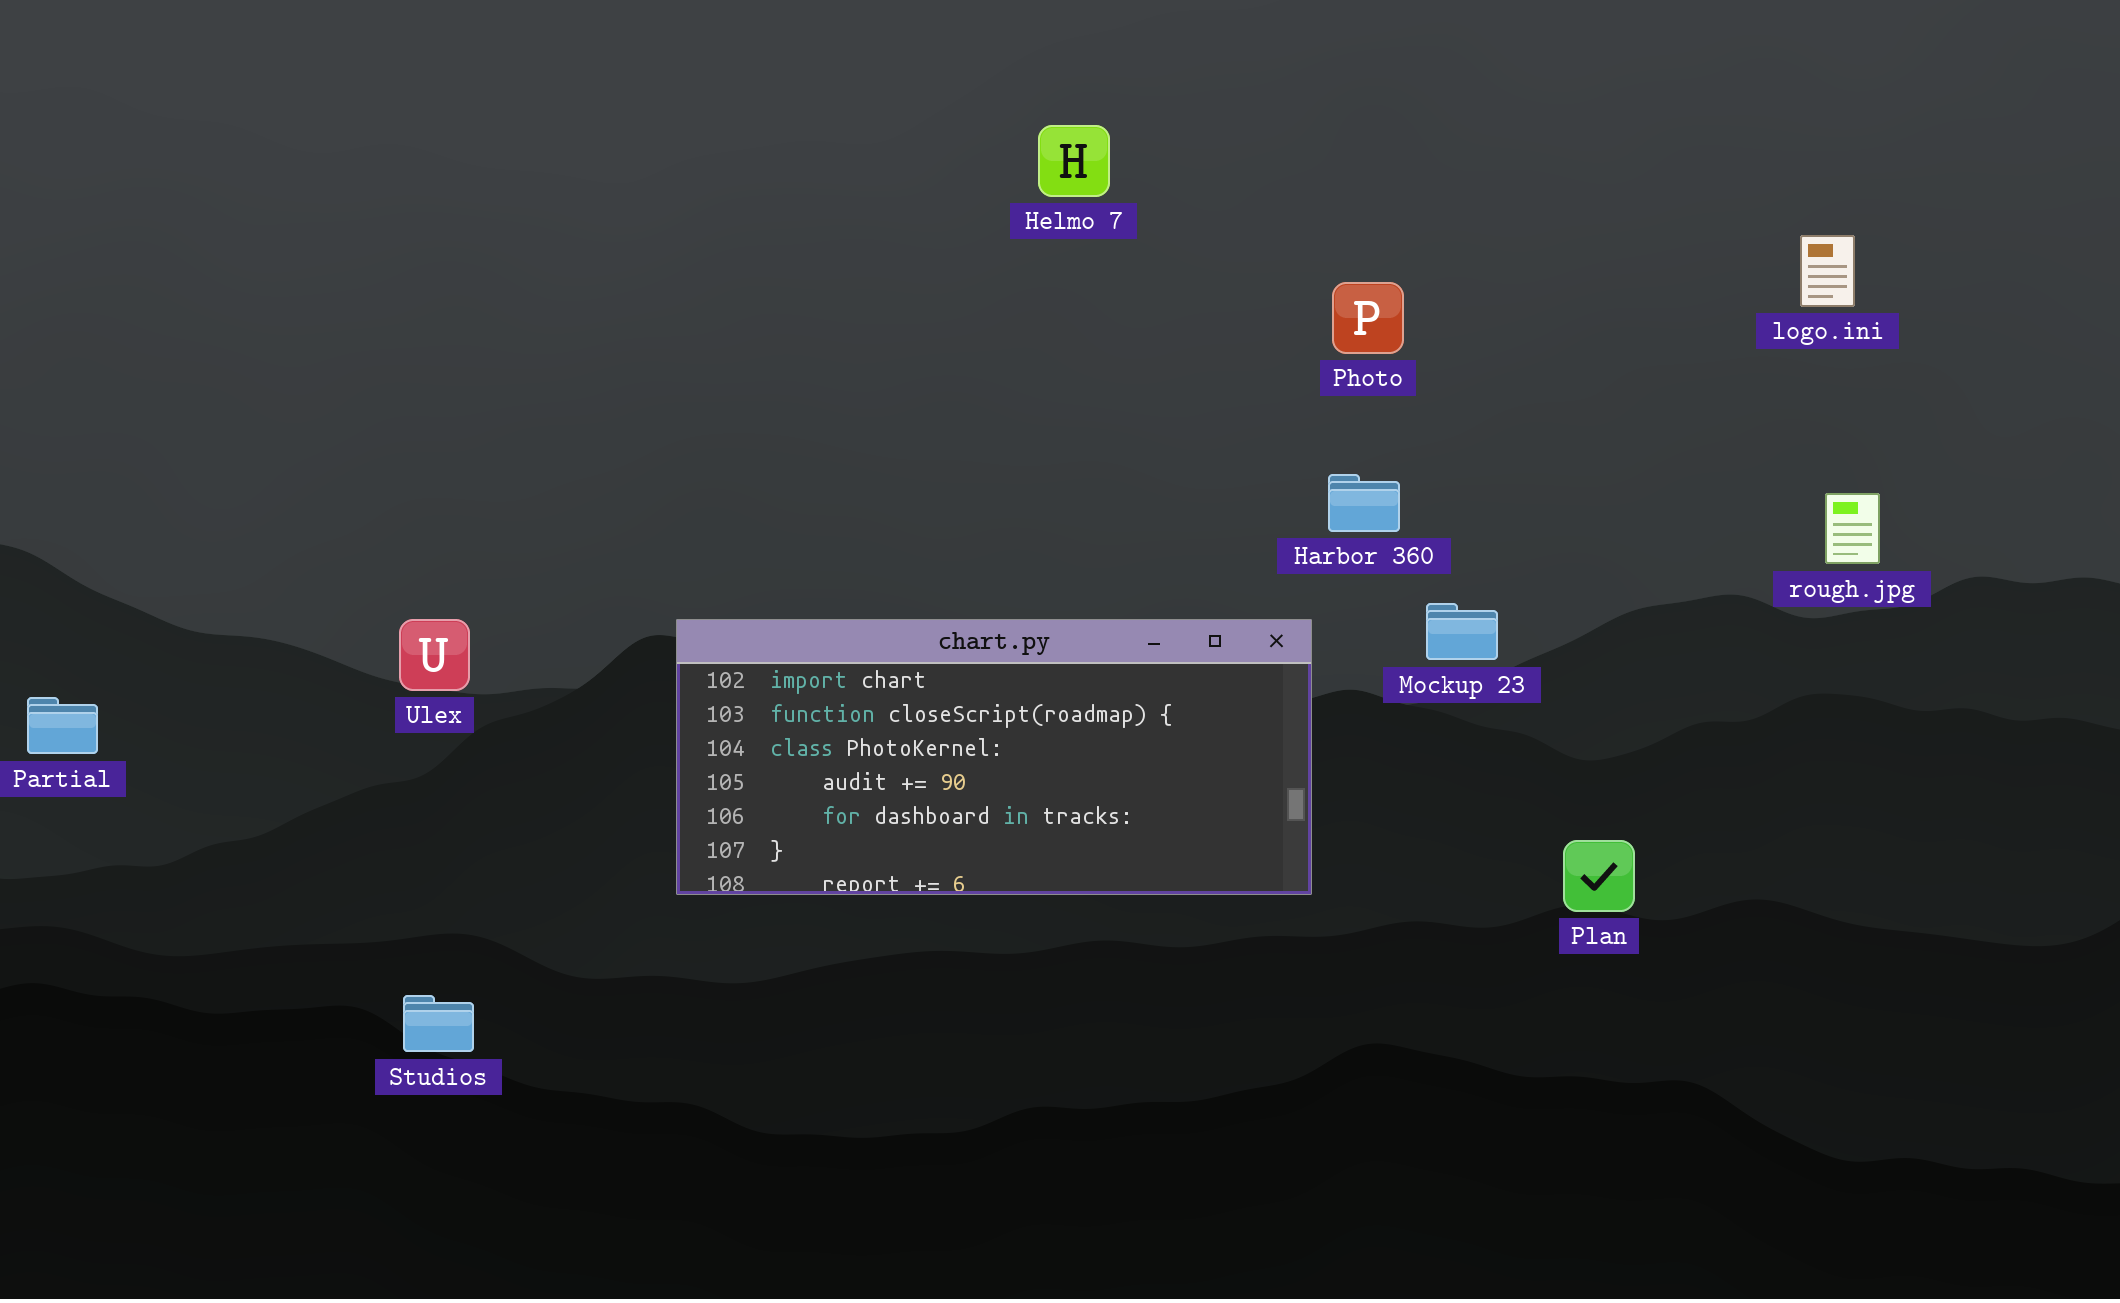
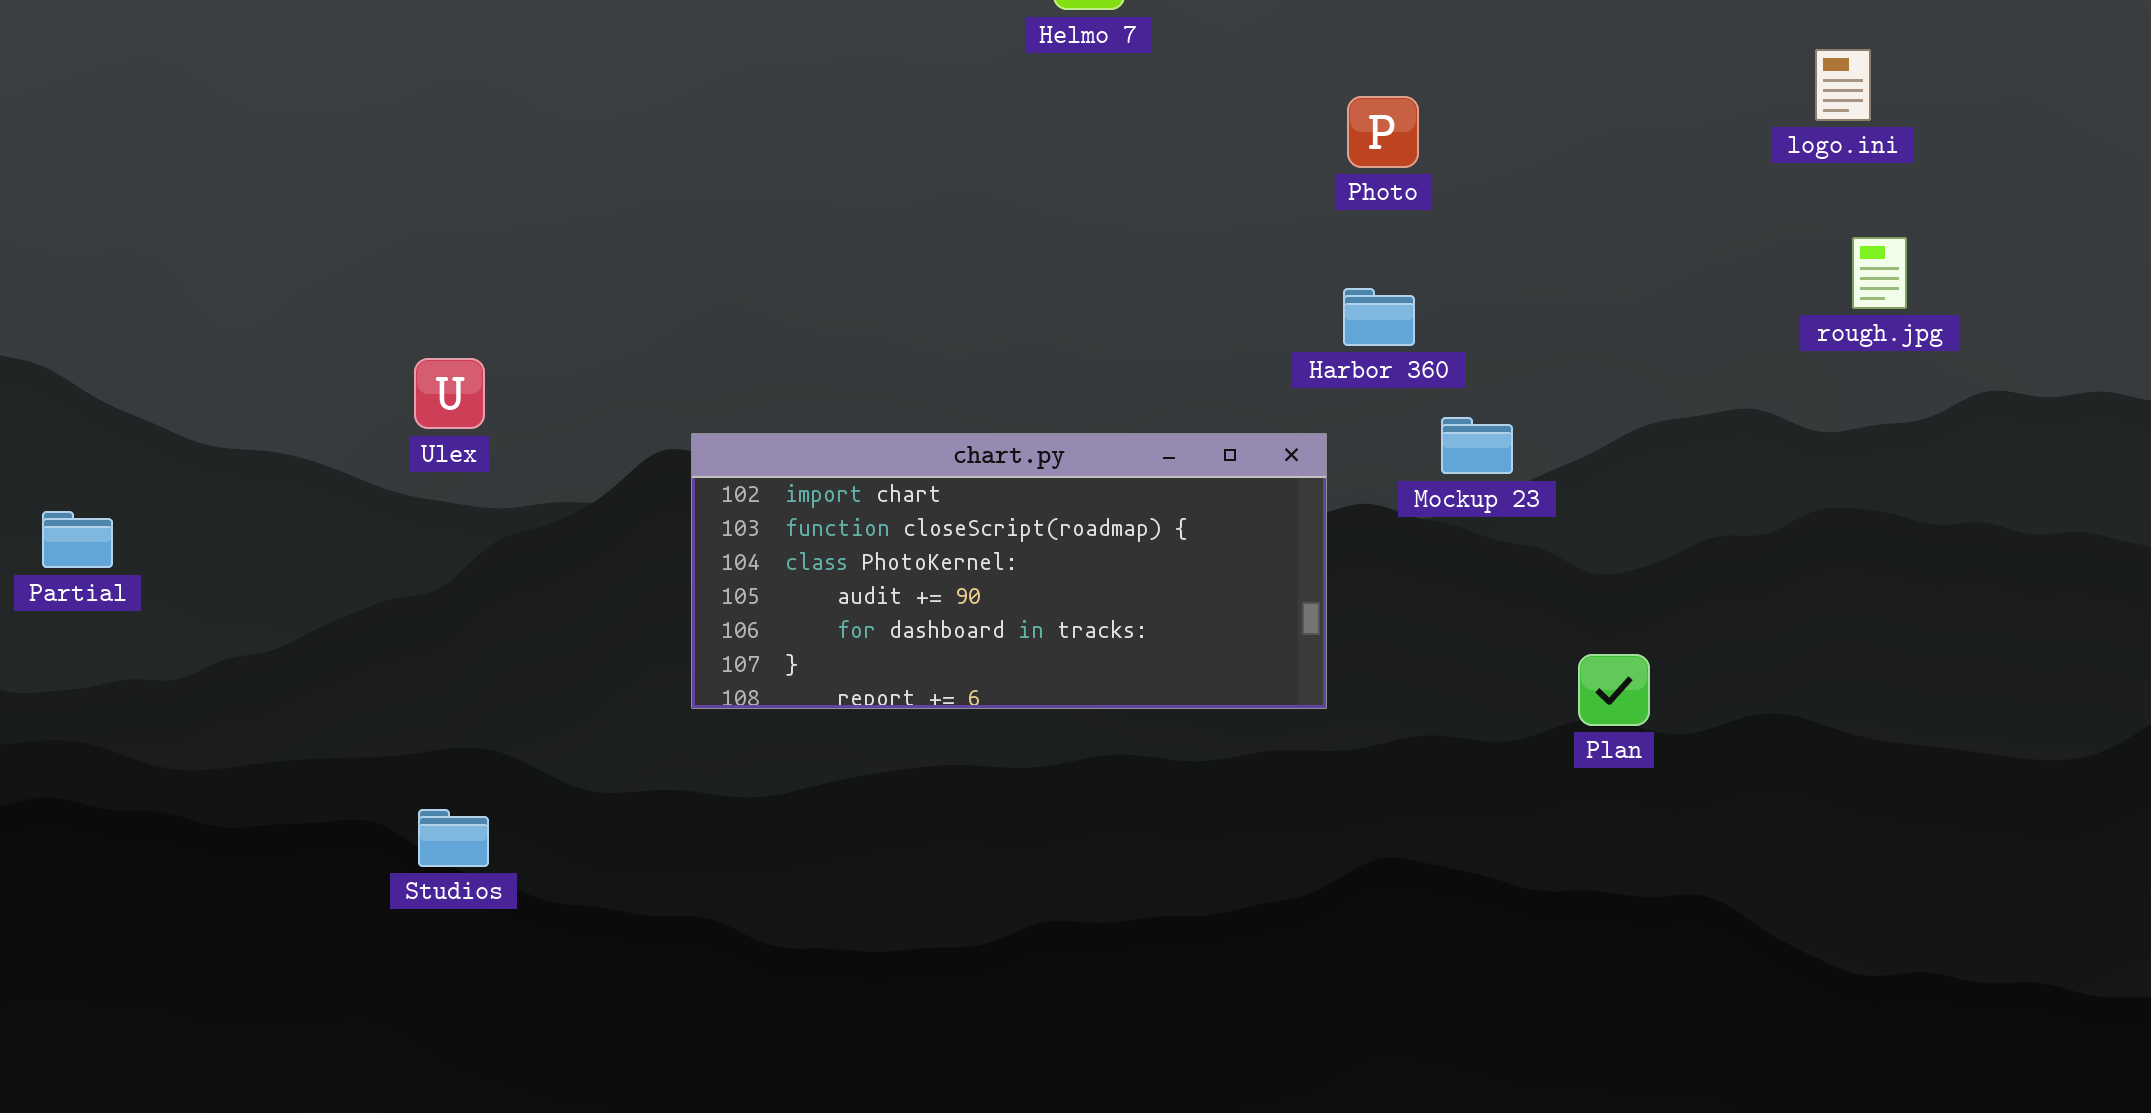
rough.jpg: [1825,493,1880,564] -> [1852,237,1907,309], moved
Ulex: [399,619,470,691] -> [414,358,485,429], moved

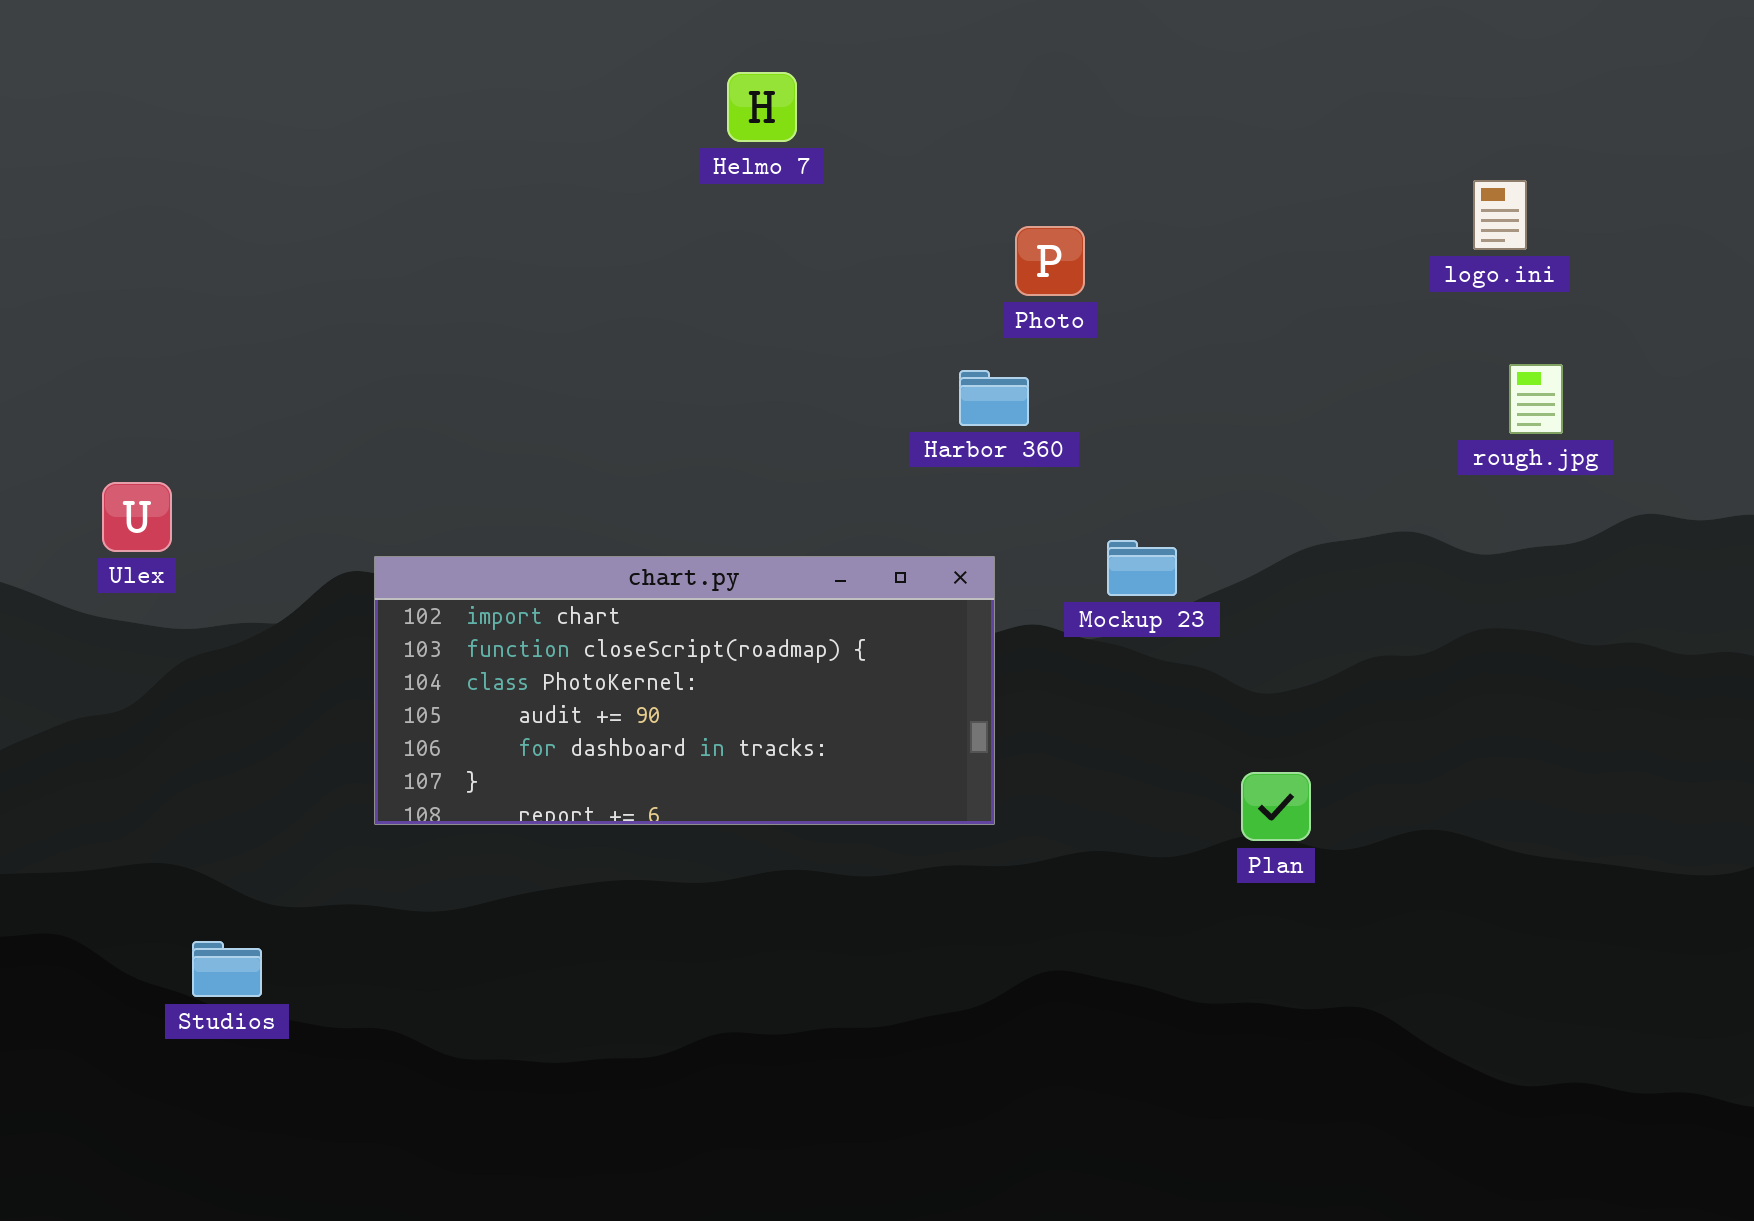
Harbor 360: [1343,288,1415,346] -> [959,370,1029,426], moved
Studios: [418,809,489,867] -> [192,941,262,997], moved

